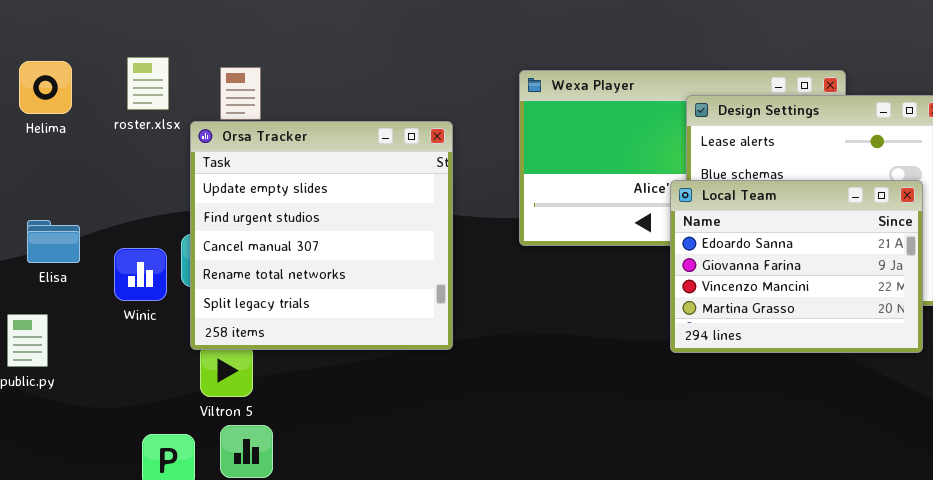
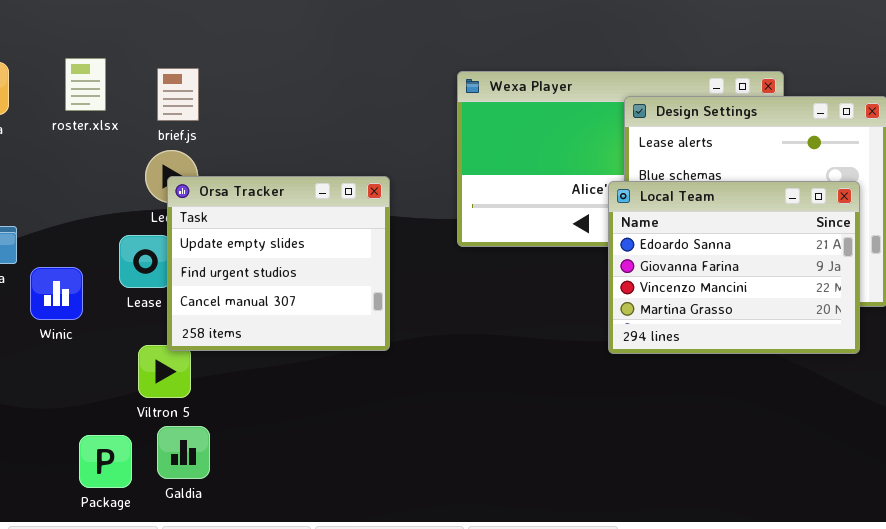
Orsa Tracker: [190,121,453,350] -> [167,176,390,351], resized
Winic: [114,248,167,301] -> [30,267,83,320], moved

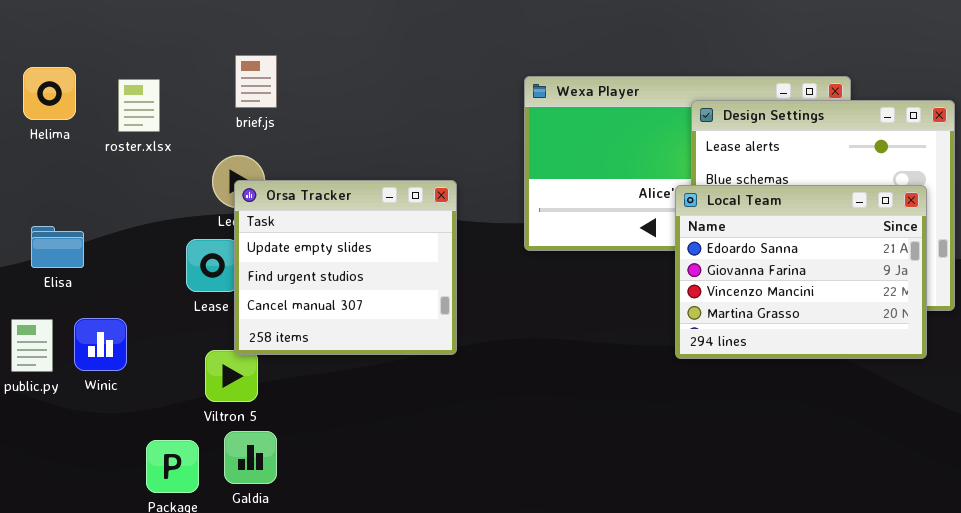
roster.xlsx: [65,58,106,111] -> [118,79,160,132], moved
brief.js: [157,68,199,121] -> [235,55,277,108], moved
Winic: [30,267,83,320] -> [74,318,127,371], moved

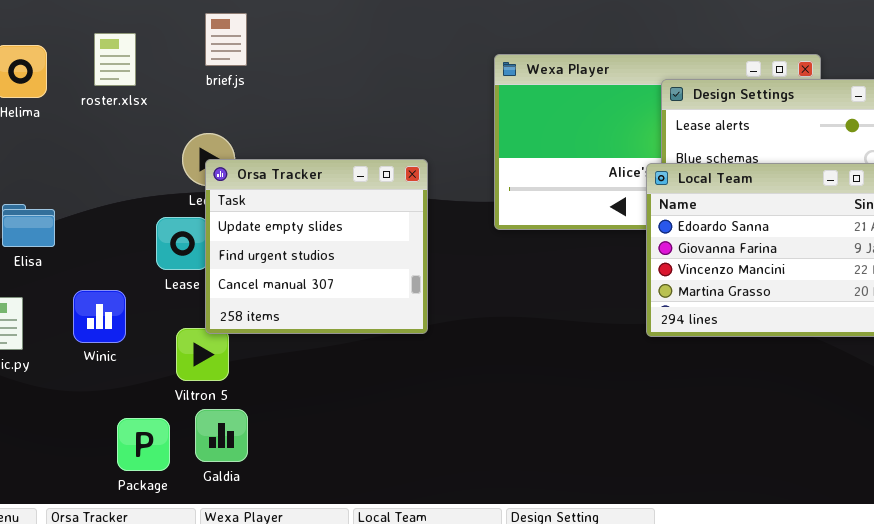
brief.js: [235,55,277,108] -> [205,13,247,66], moved
roster.xlsx: [118,79,160,132] -> [94,33,136,86], moved
Winic: [74,318,127,371] -> [73,290,126,343], moved

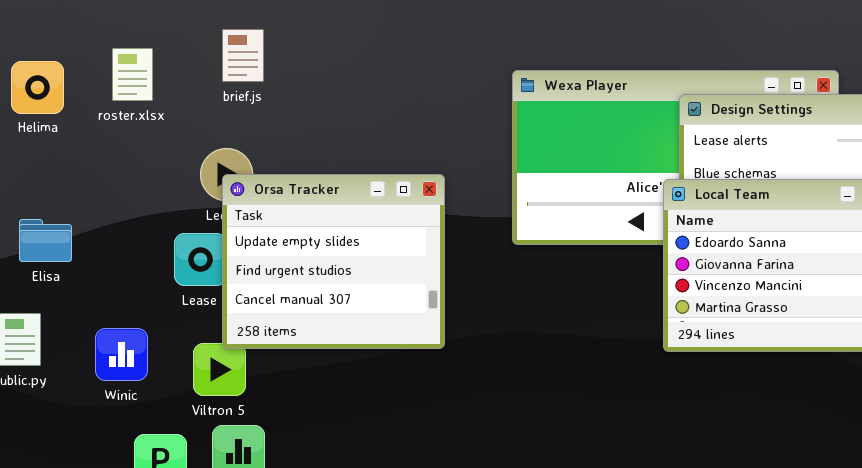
Winic: [73,290,126,343] -> [95,328,148,381], moved

